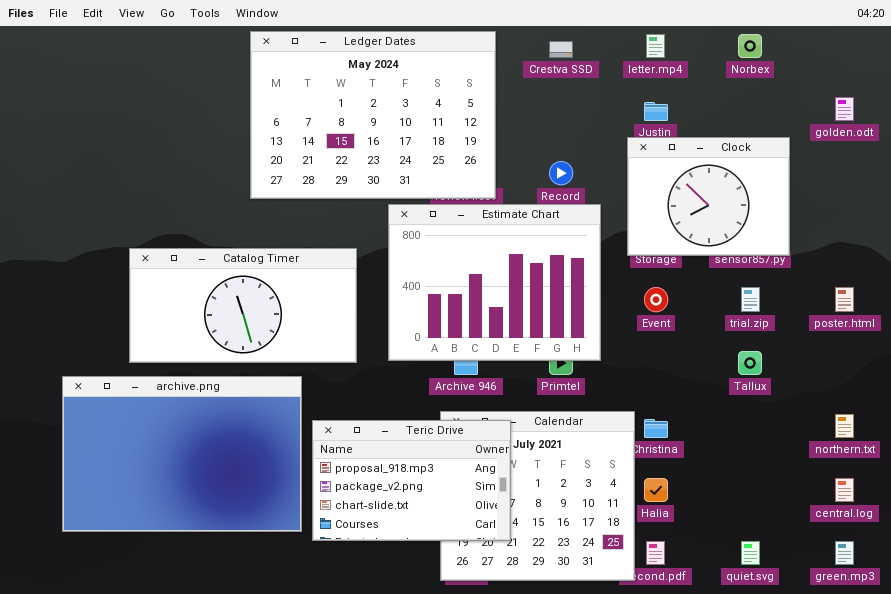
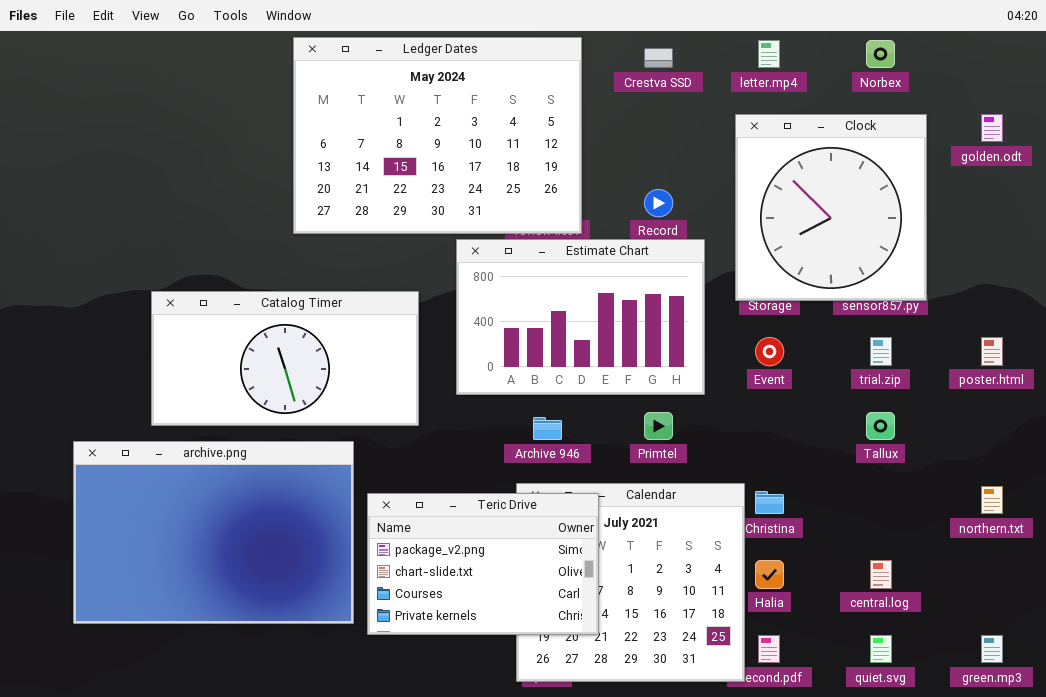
Clock: [627,137,790,256] -> [735,114,927,301], resized
Estimate Chart: [388,204,601,361] -> [456,239,705,395], resized
Teric Drive: [312,420,511,541] -> [367,493,599,635], scrolled down 1 row
central.log: [835,478,854,502] -> [870,560,892,589], moved

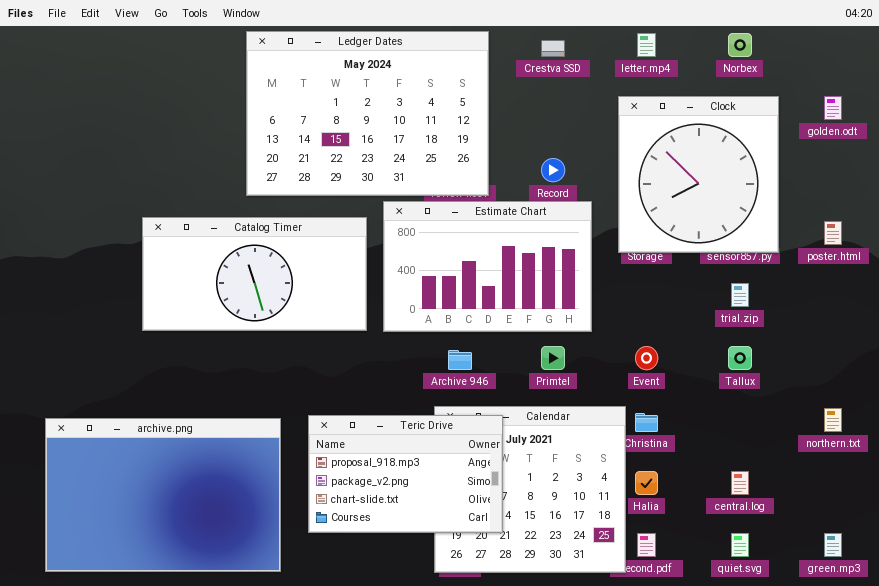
Catalog Timer: [151,291,419,426] -> [142,217,367,331], moved
Event: [755,337,784,366] -> [635,346,658,370], moved
poster.html: [981,337,1003,366] -> [824,221,842,245], moved
archive.png: [73,441,354,624] -> [45,418,281,572], moved
Teric Drive: [367,493,599,635] -> [308,415,503,533], scrolled up 1 row

